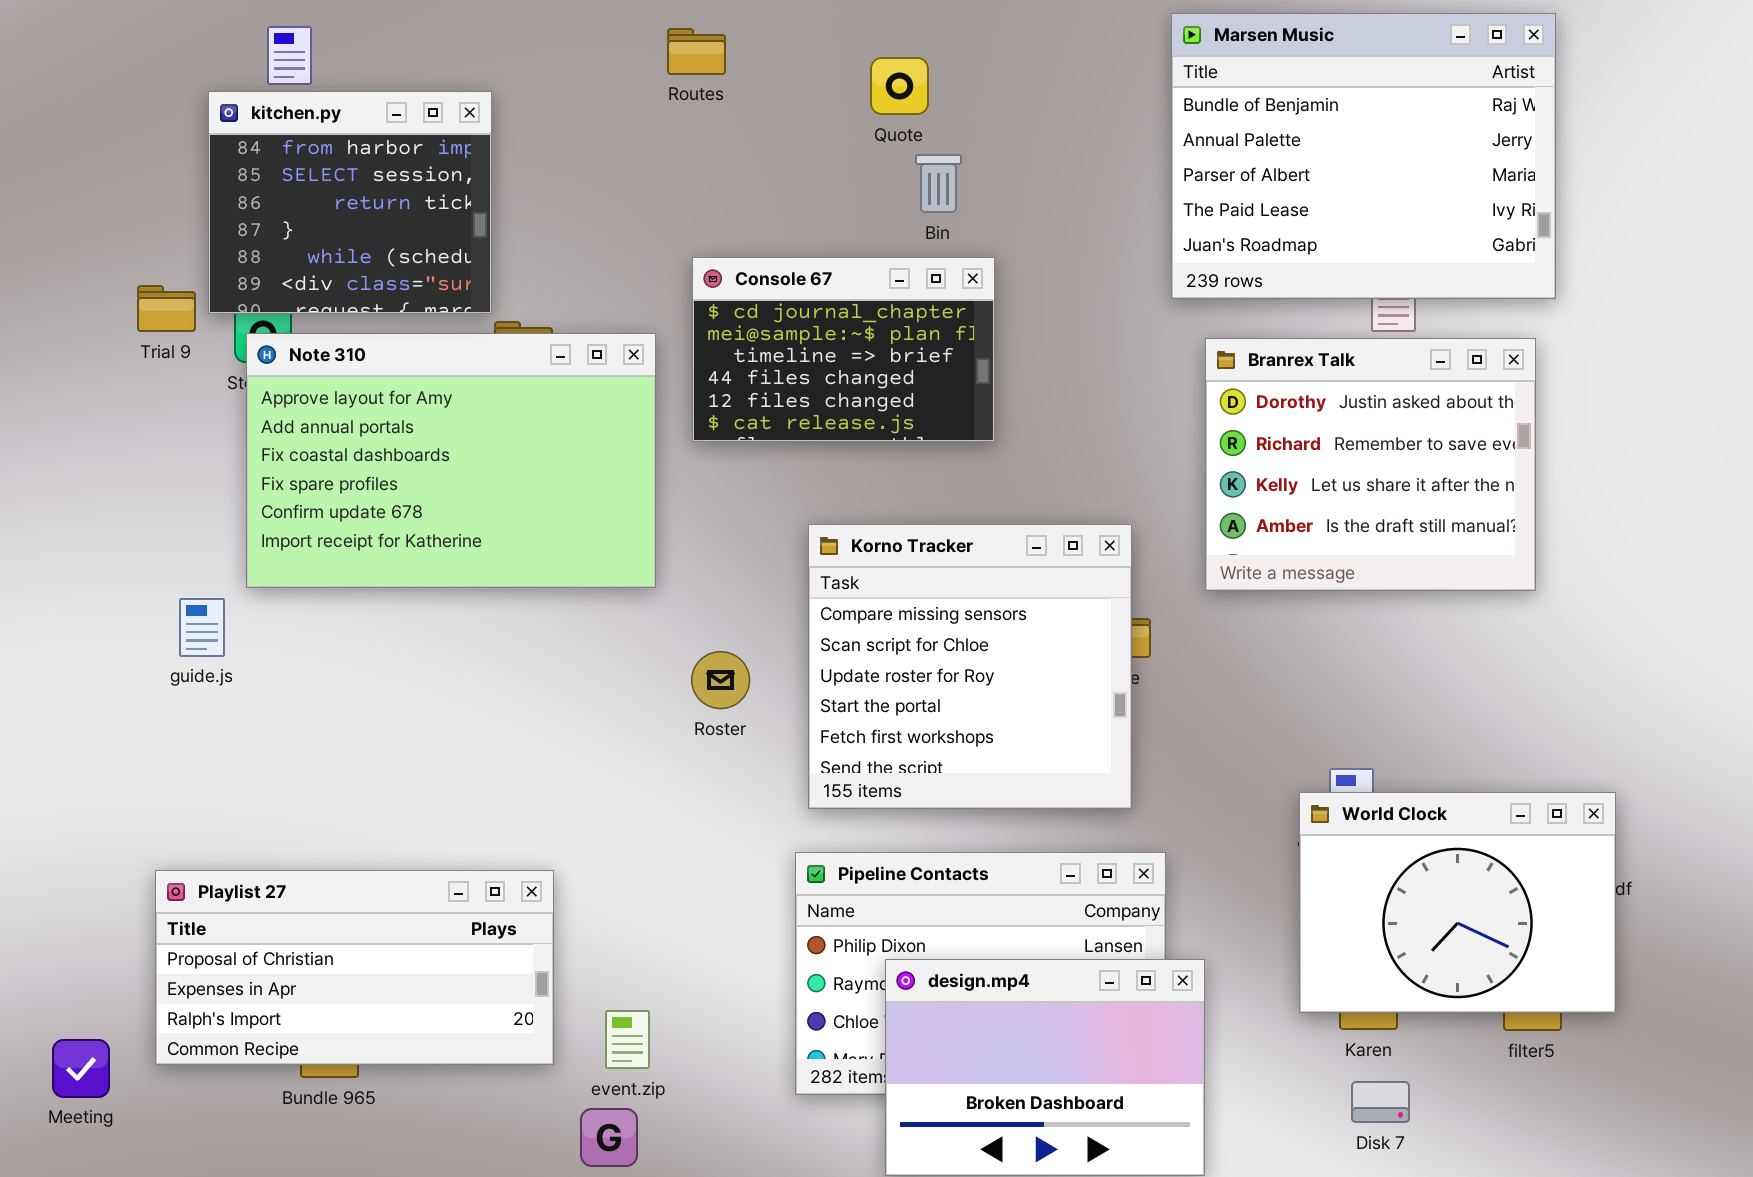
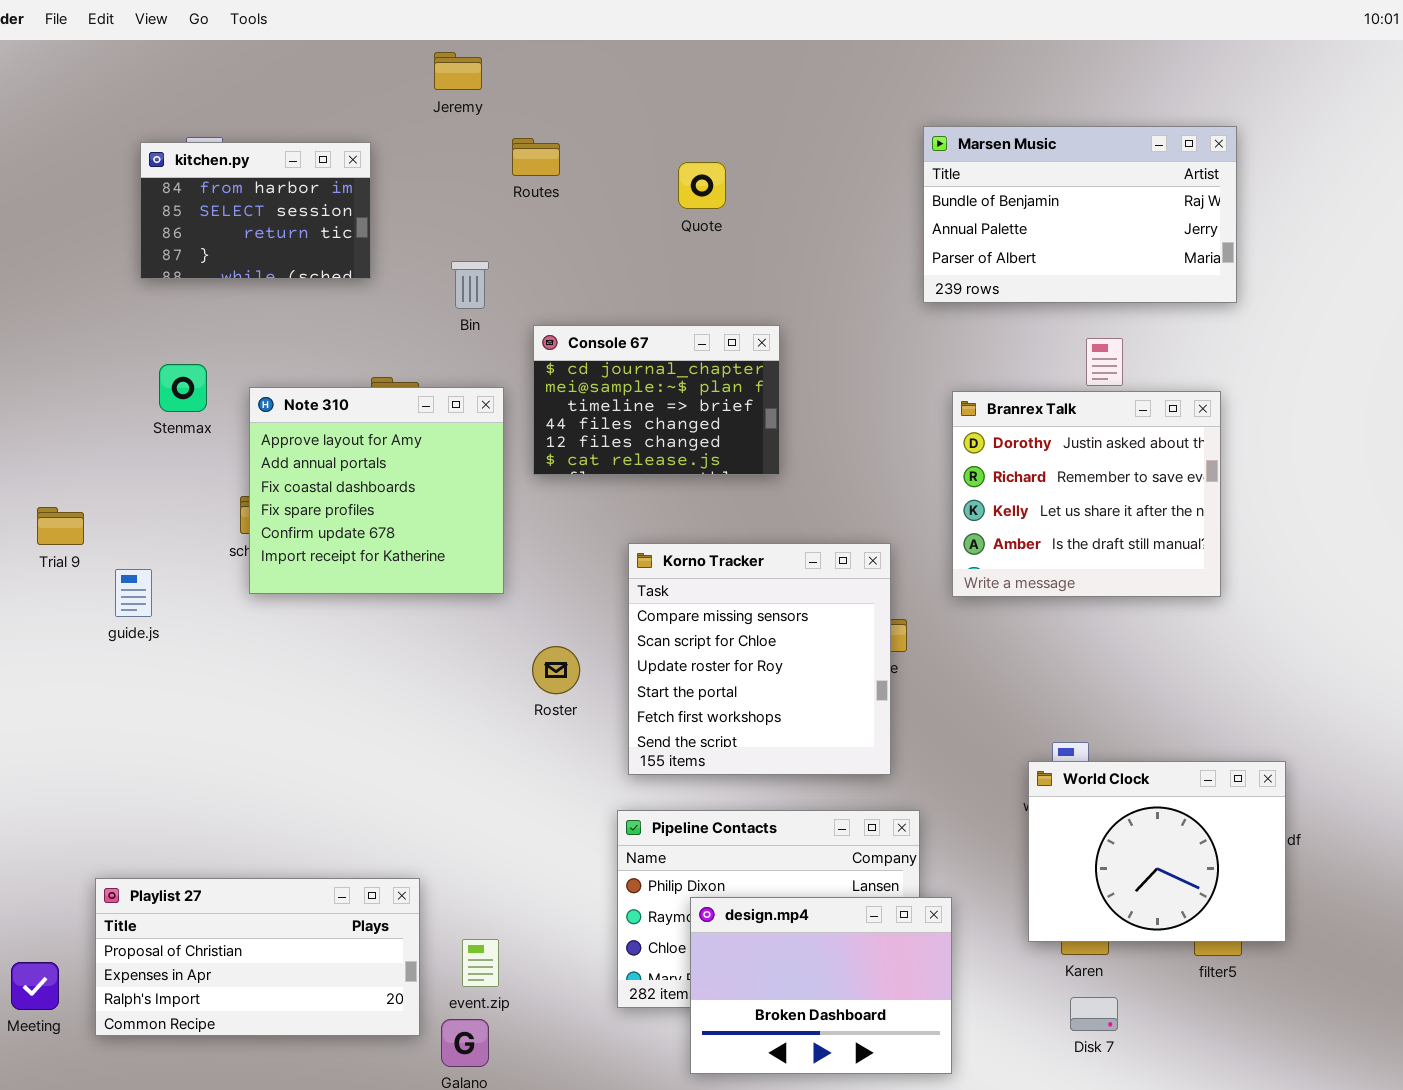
Marsen Music: [1171,13,1556,299] -> [923,126,1237,303], resized
kitchen.py: [208,91,492,314] -> [140,142,371,279], moved, resized
Bin: [915,154,962,213] -> [451,261,489,309], moved
Trial 9: [137,285,196,332] -> [37,507,84,545], moved
Note 310: [246,333,656,588] -> [249,387,504,594], resized
guide.js: [179,598,225,657] -> [115,569,152,617], moved
Playlist 27: [155,870,554,1065] -> [95,878,420,1036], moved

